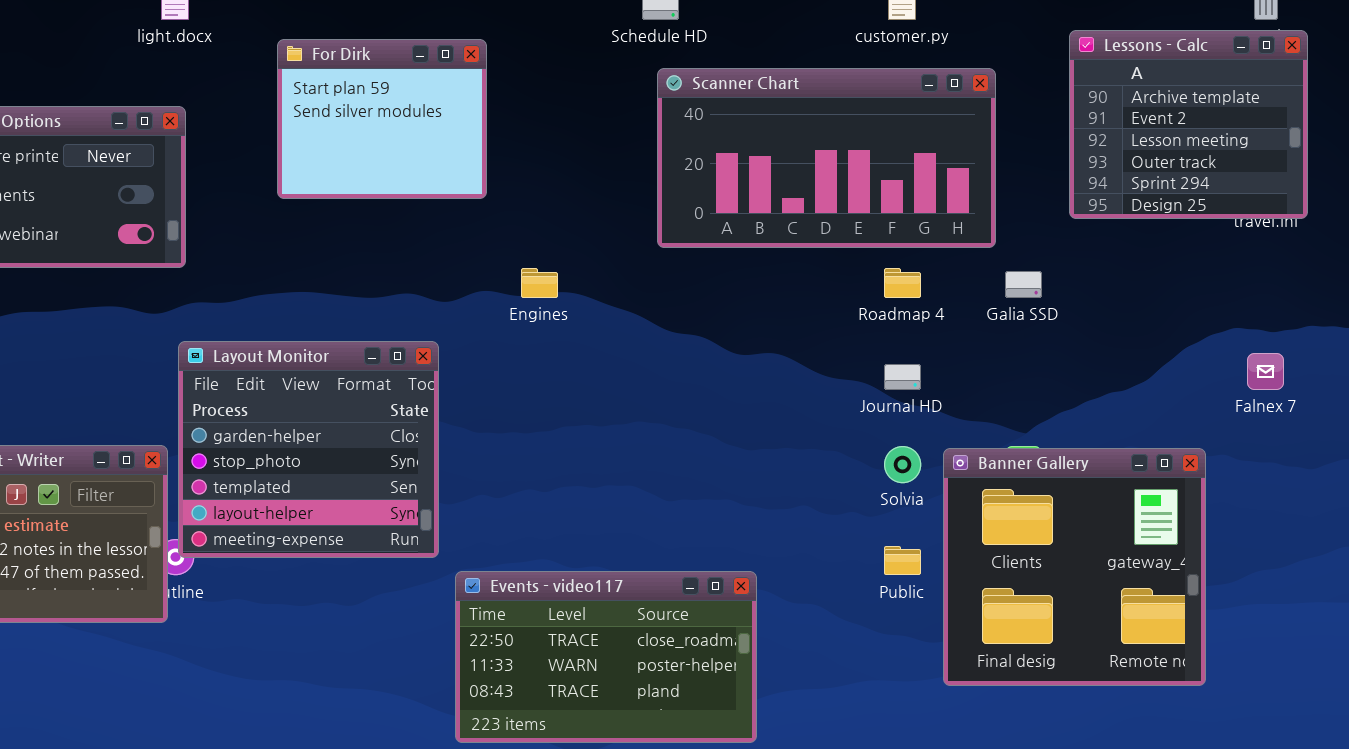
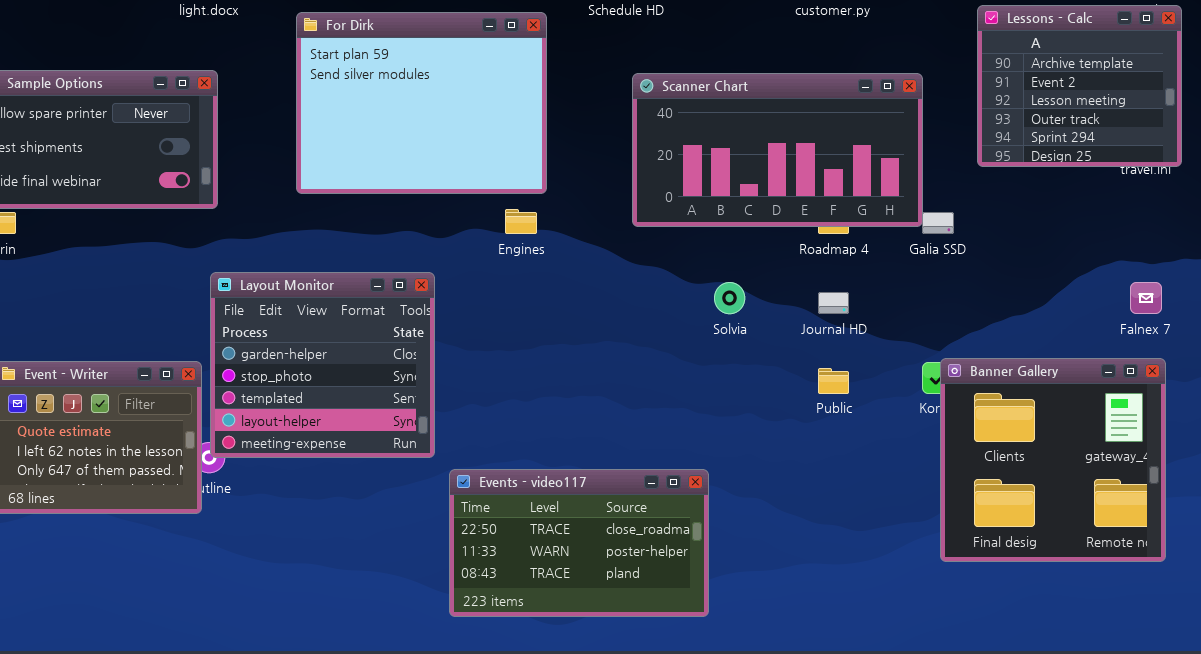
For Dirk: [277,39,487,199] -> [296,12,547,194], resized
Scanner Chart: [657,68,996,248] -> [632,73,923,227], moved
Solvia: [884,446,921,483] -> [714,282,745,314], moved
Banner Gallery: [943,448,1206,686] -> [940,358,1166,562], moved
Public: [884,546,921,575] -> [818,368,849,394], moved

